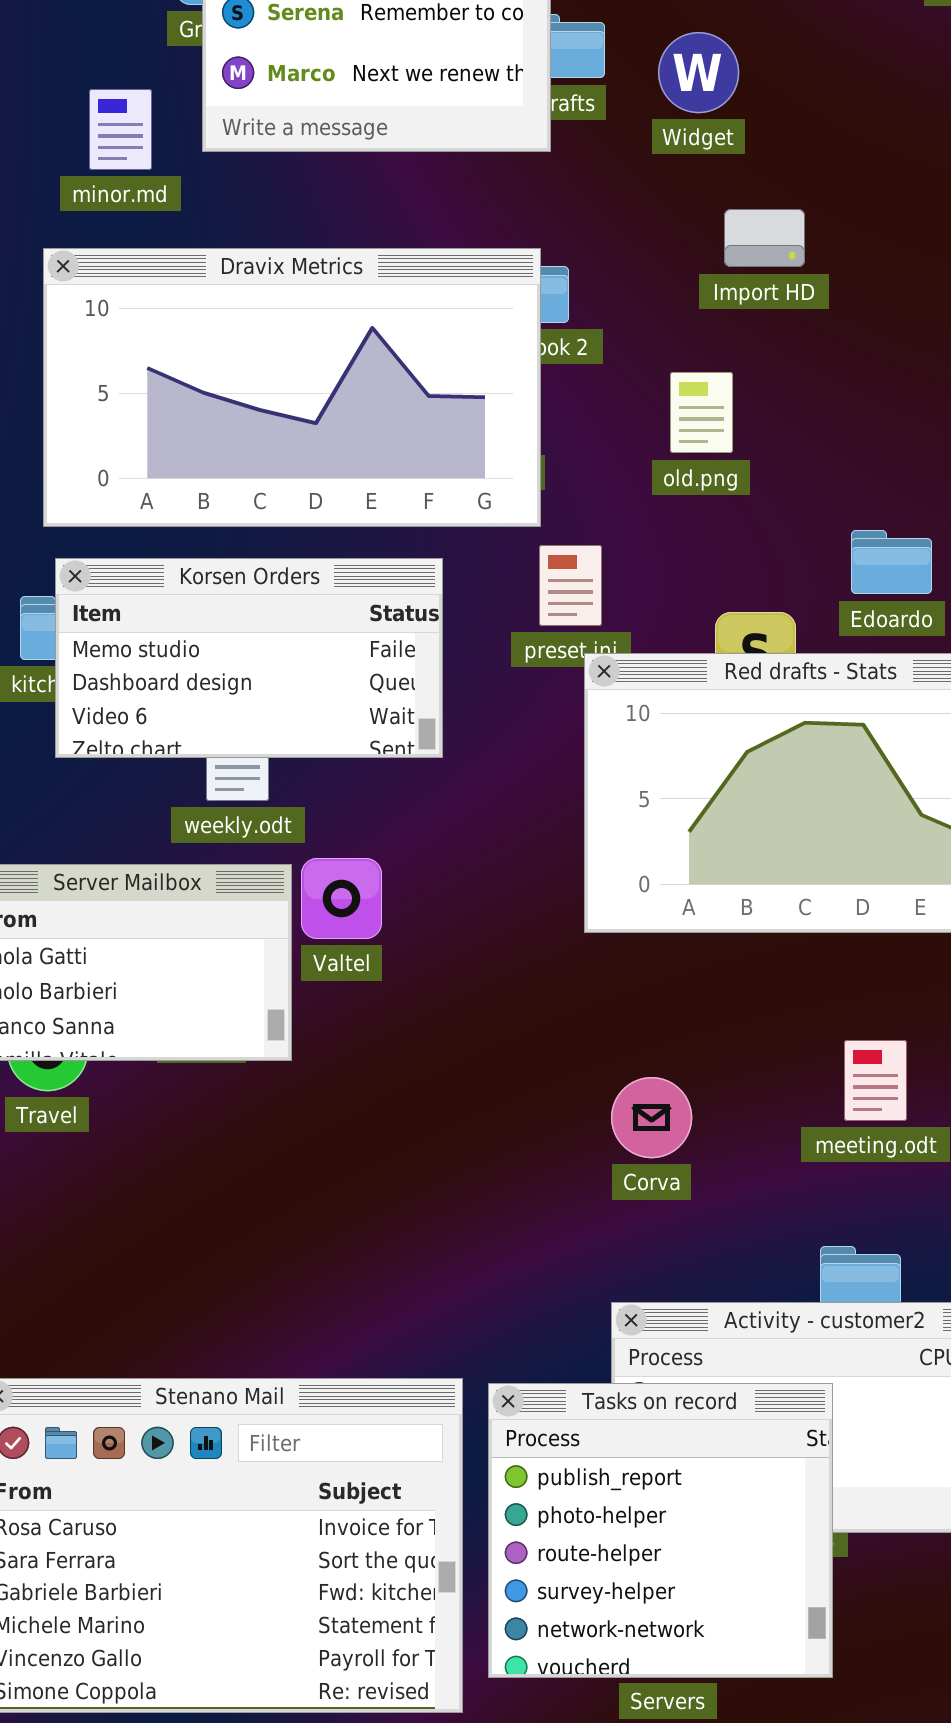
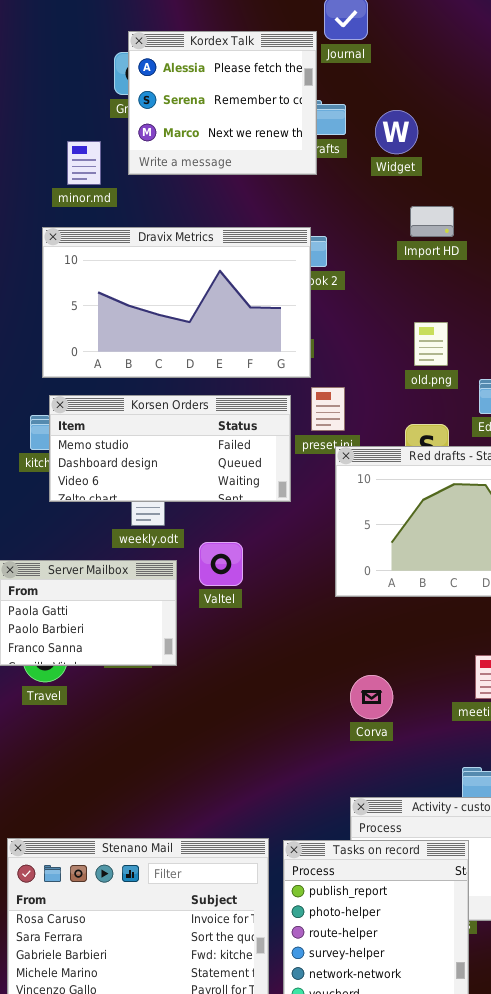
old.png: [670,372,733,453] -> [414,322,448,366], moved
Korsen Orders: [55,558,443,758] -> [49,395,291,502], resized
Valtel: [301,858,382,939] -> [199,542,243,586], moved

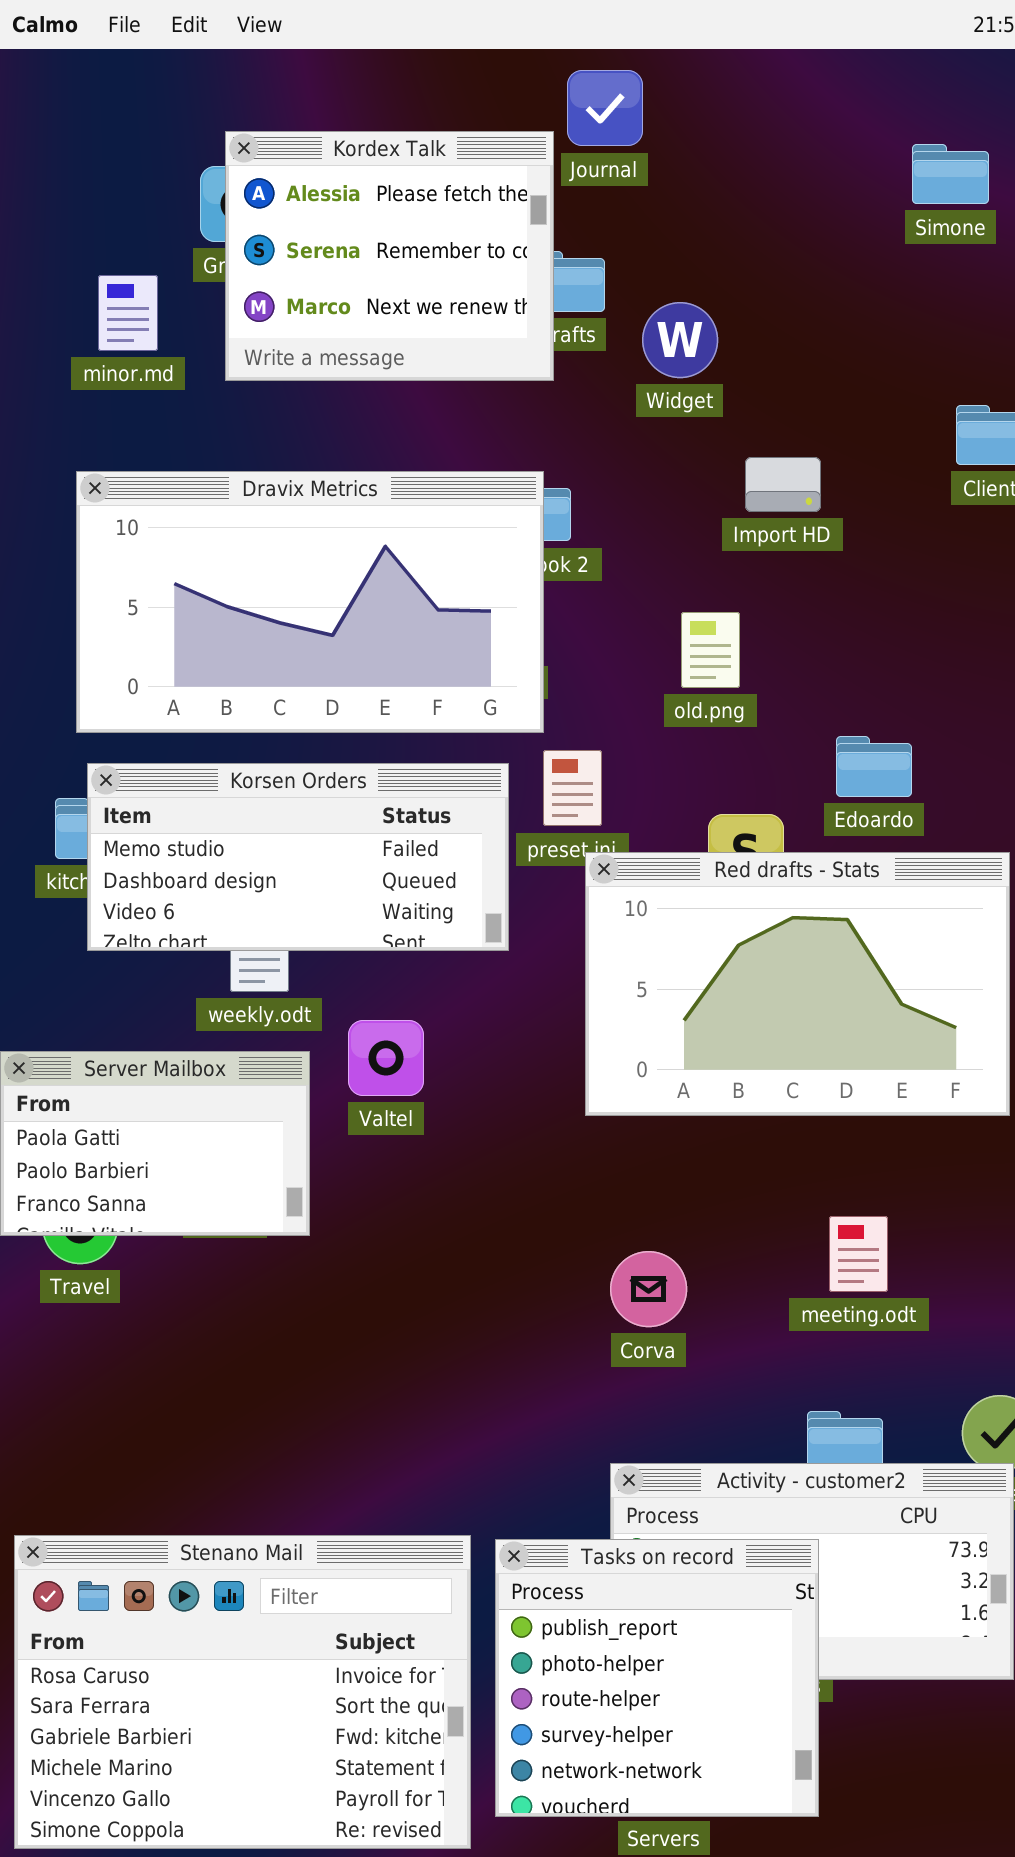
Widget: [375,110,418,154] -> [642,302,718,378], moved
minor.md: [67,141,101,185] -> [98,275,158,351], moved
Import HD: [410,206,454,237] -> [745,457,821,512], moved
old.png: [414,322,448,366] -> [681,612,740,688], moved

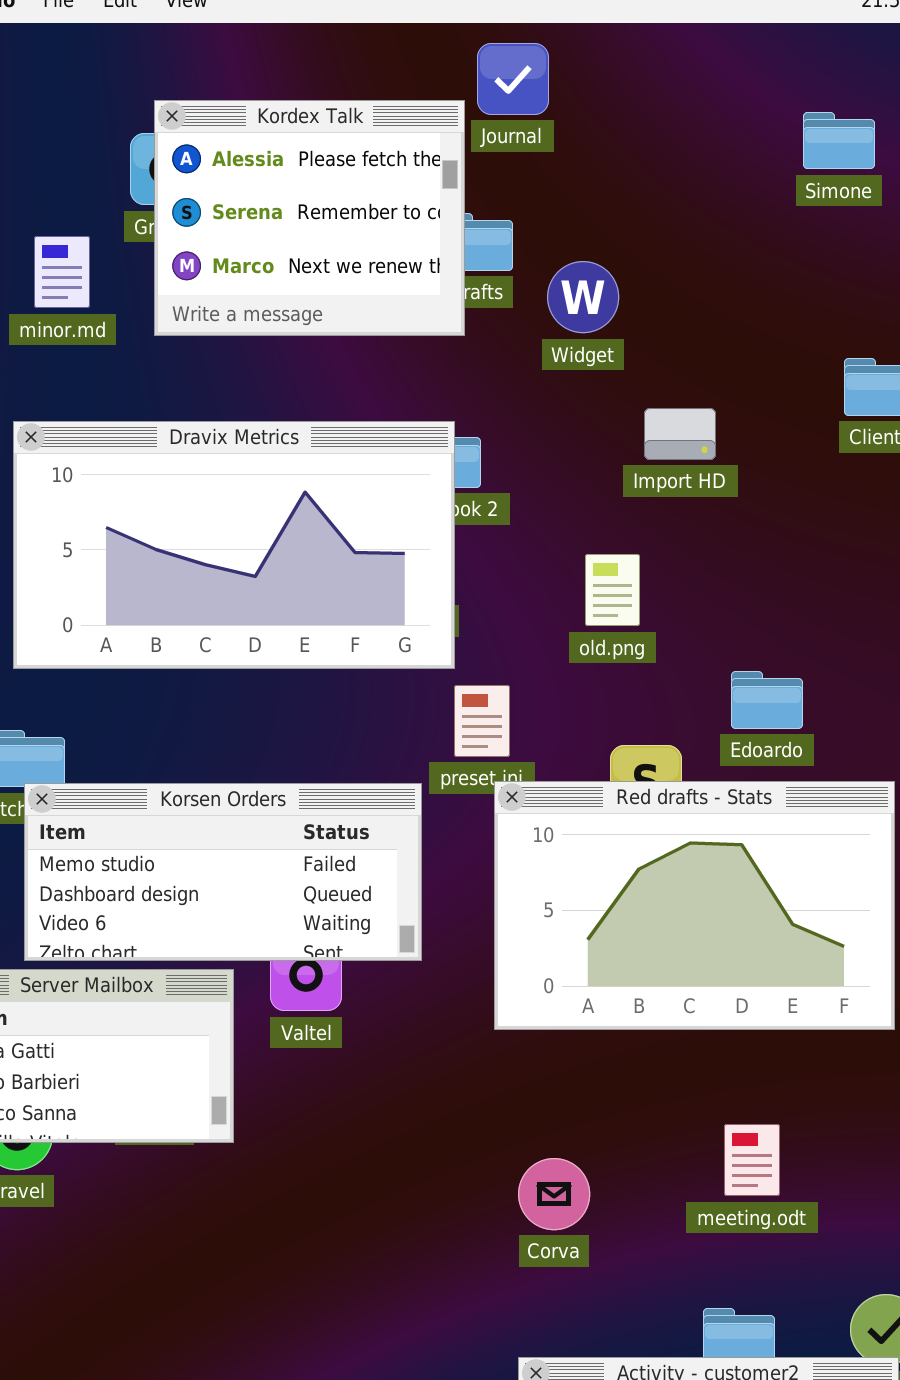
Korsen Orders: [87,763,509,951] -> [24,783,422,961], moved

